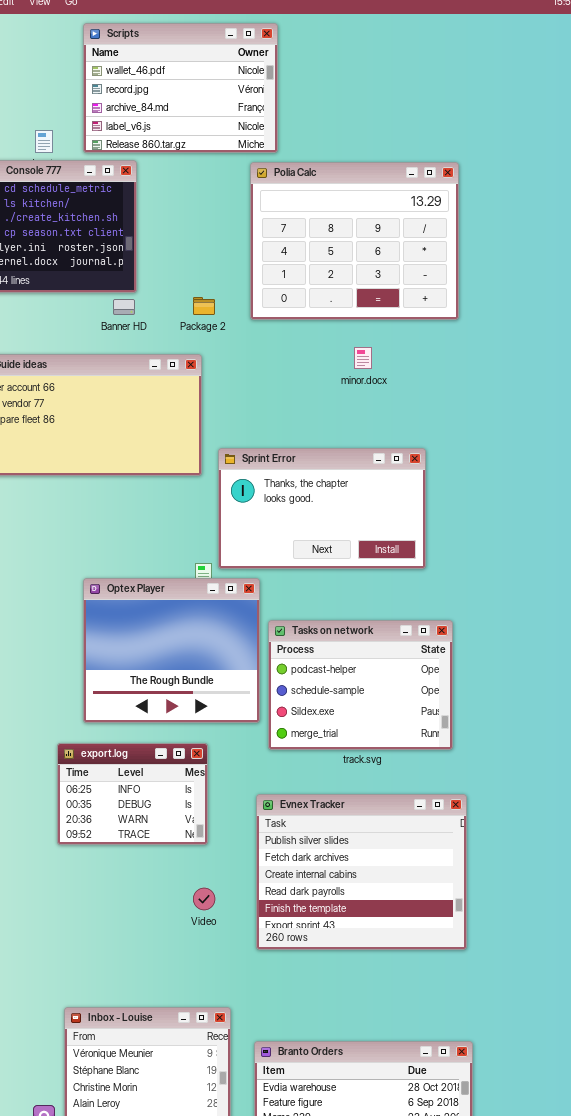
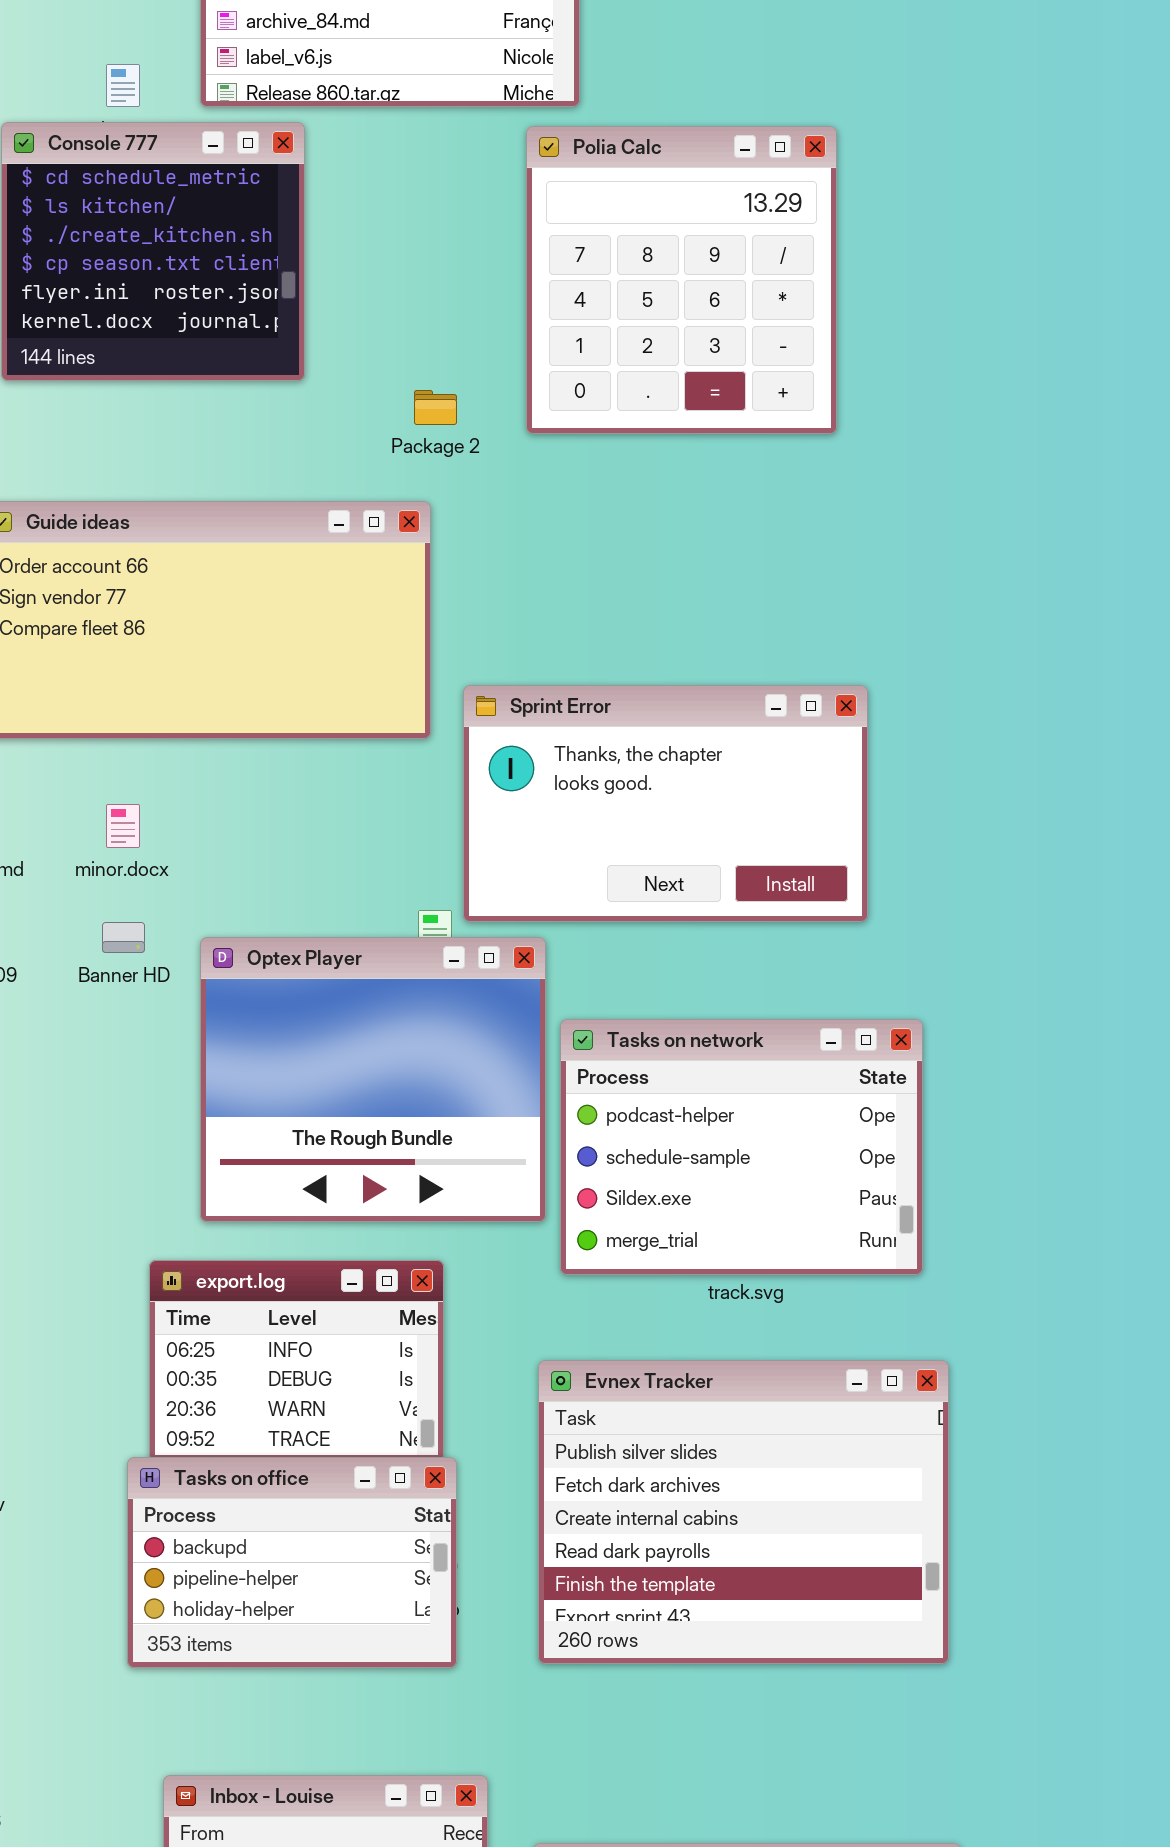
Polia Calc: [250,162,459,320] -> [526,126,837,434], resized
Banner HD: [113,299,135,315] -> [102,922,145,953], moved
minor.docx: [354,347,372,369] -> [106,804,140,848], moved
Tasks on office: none -> [127,1457,457,1668], opened

